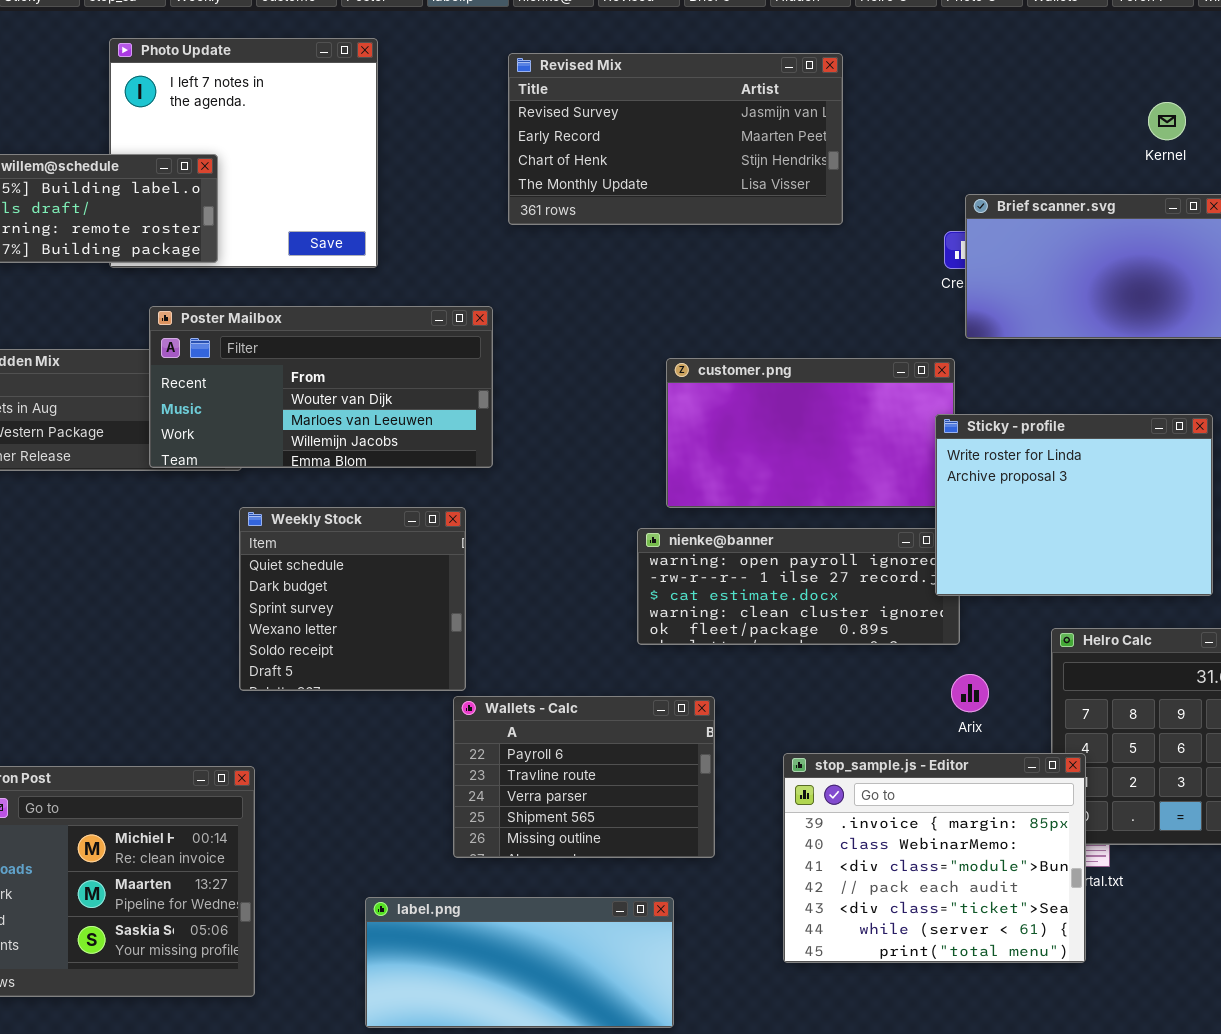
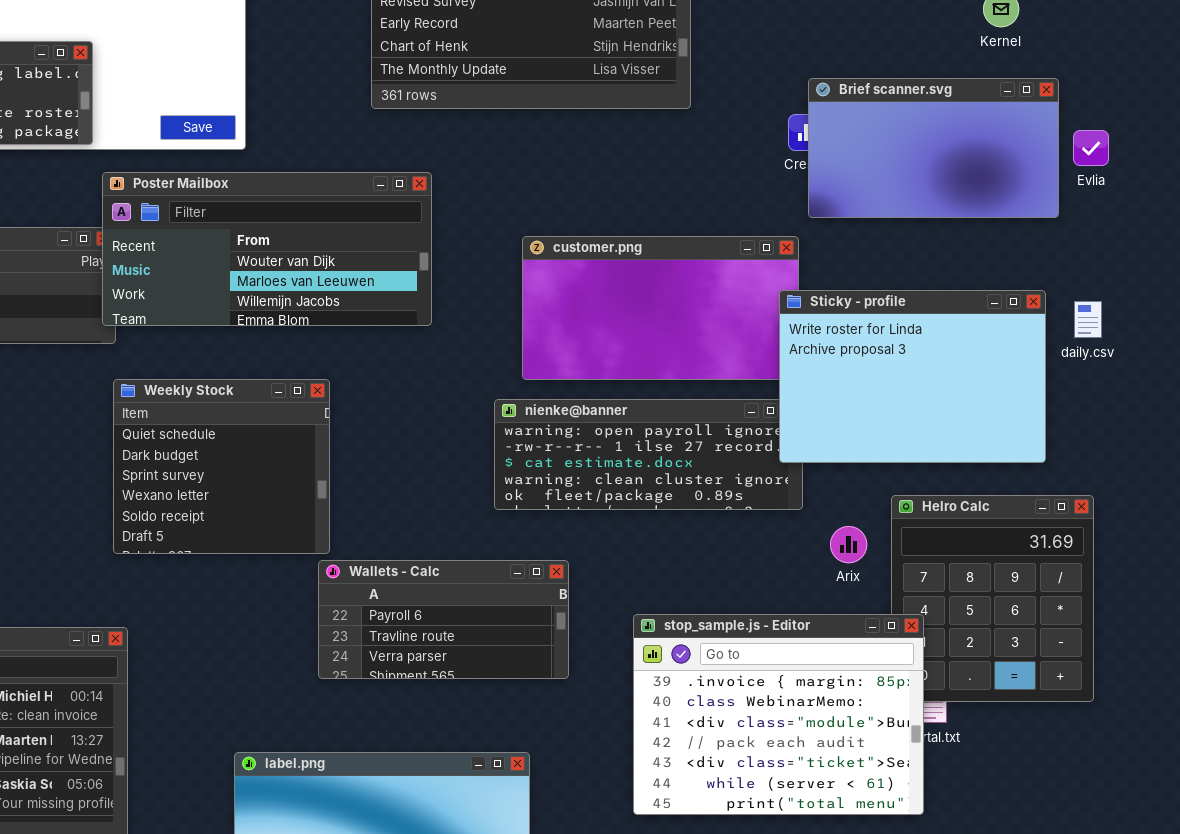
Poster Mailbox: [149,306,493,468] -> [102,172,432,326], moved
Arix: [951,674,989,712] -> [830,526,867,563], moved
Wallets - Calc: [453,696,715,858] -> [318,560,569,679], resized

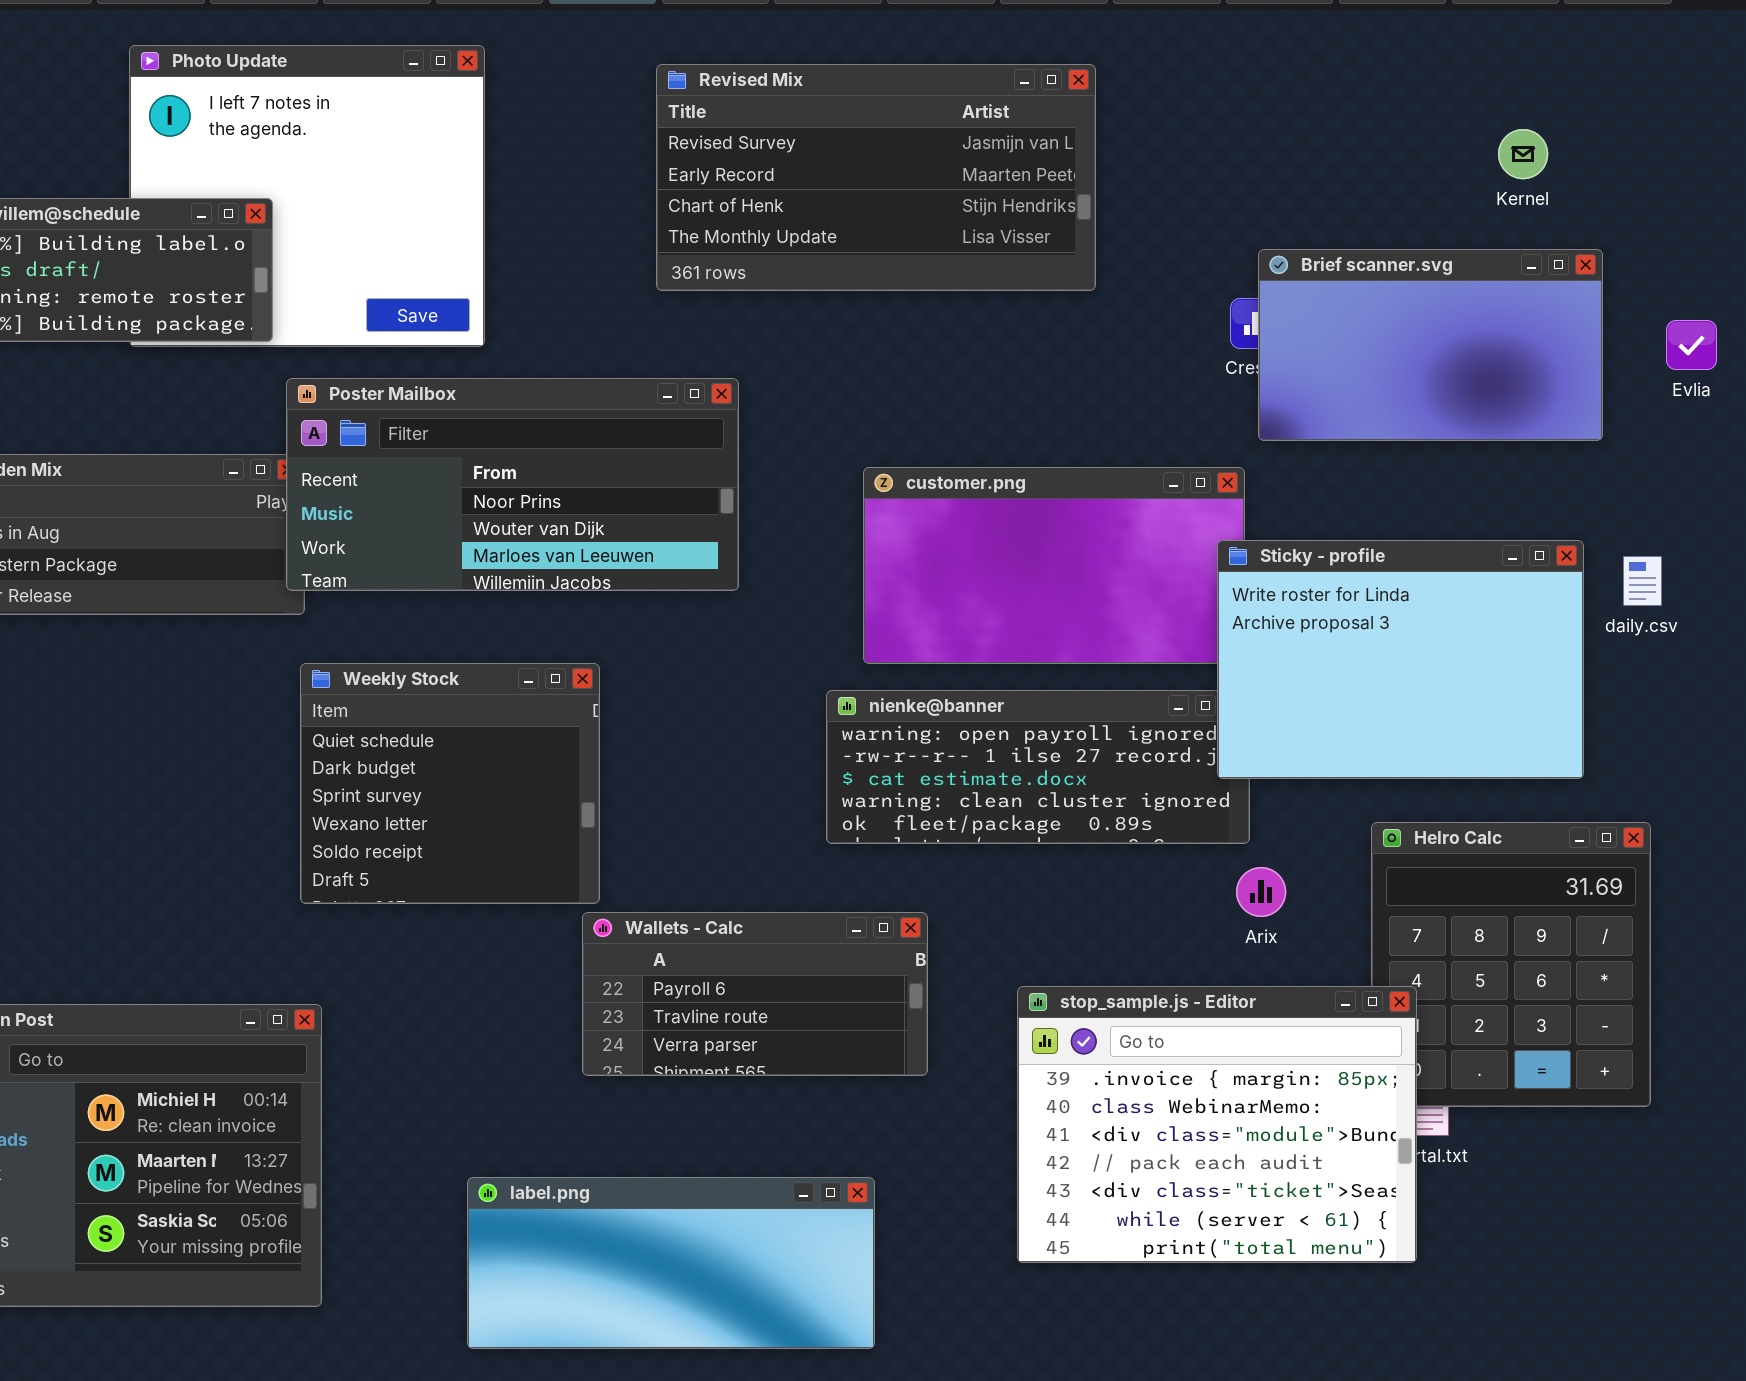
Evlia: [1073,130,1109,166] -> [1666,320,1717,370], moved
Poster Mailbox: [102,172,432,326] -> [286,378,739,591], scrolled up 1 row
Arix: [830,526,867,563] -> [1236,867,1286,917], moved

